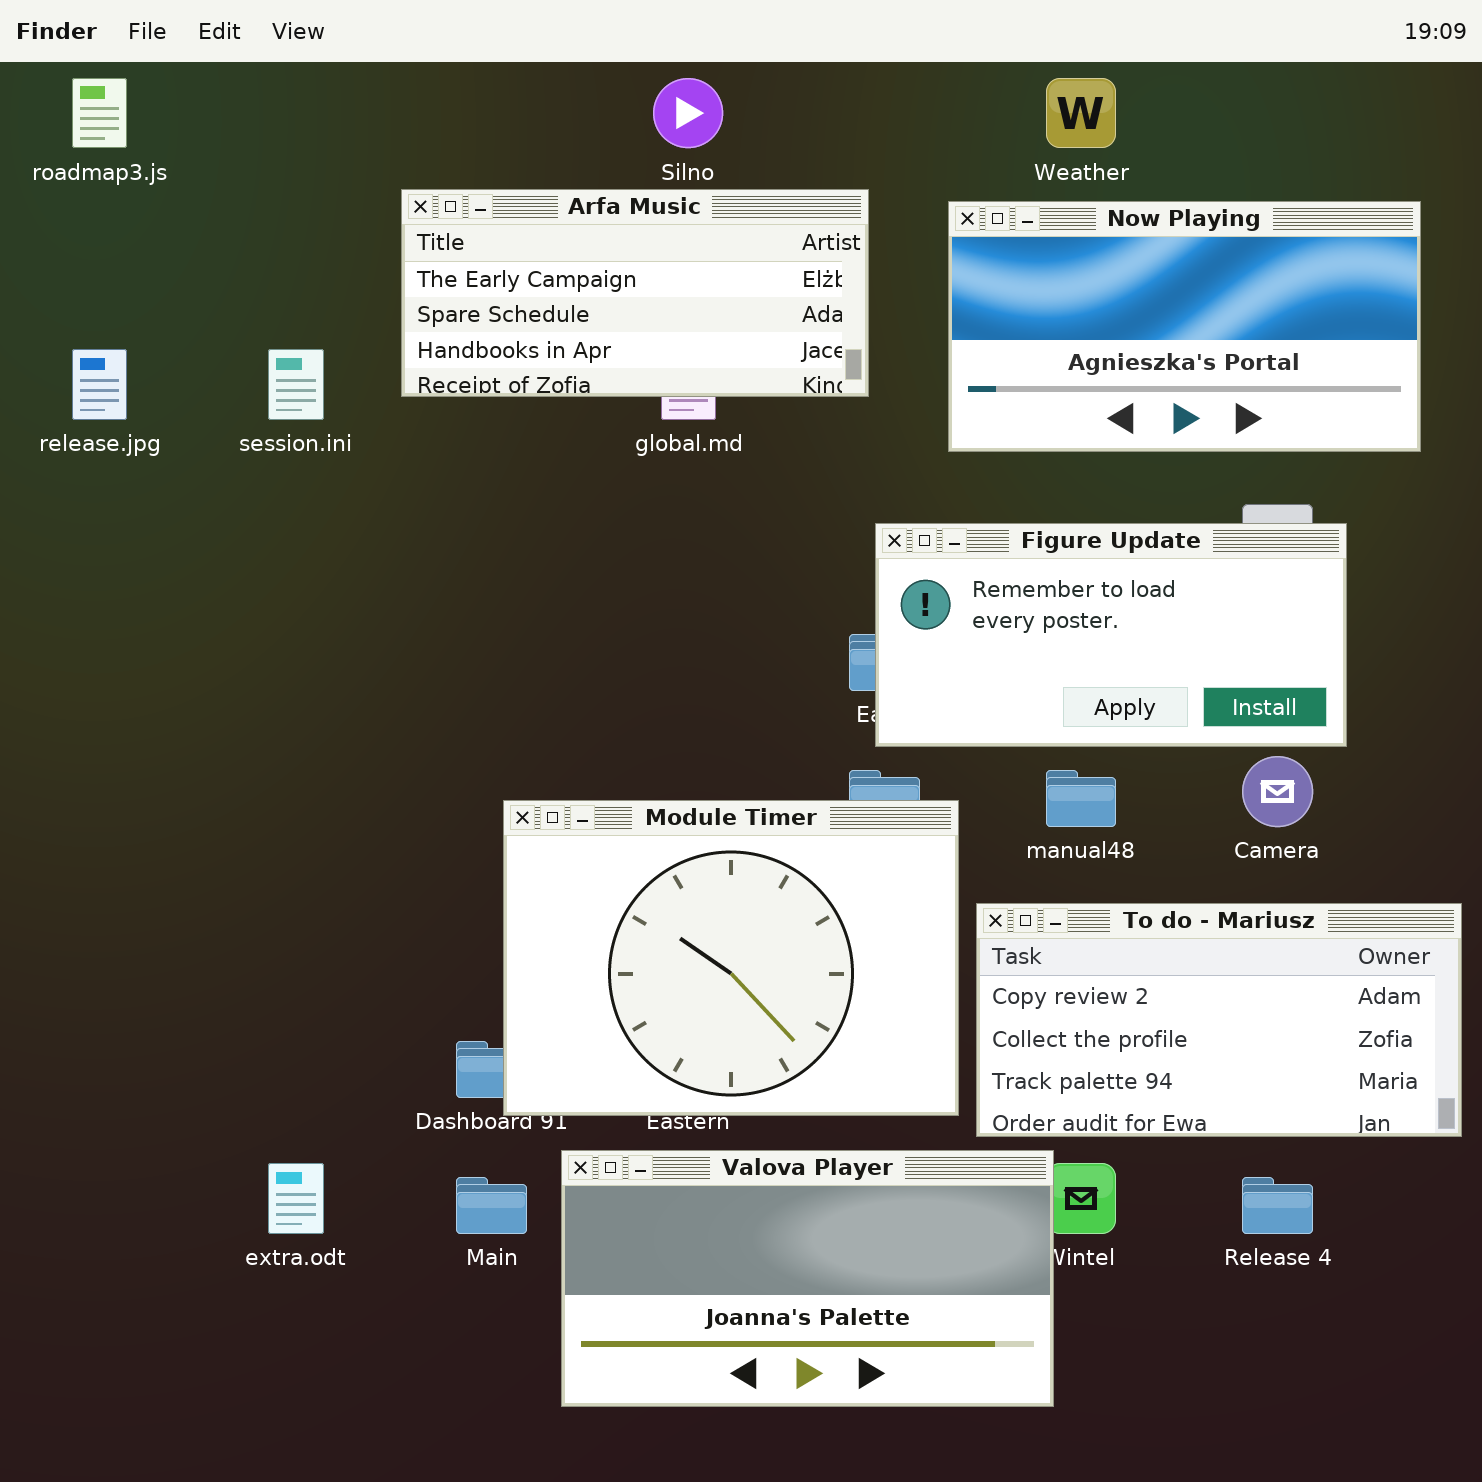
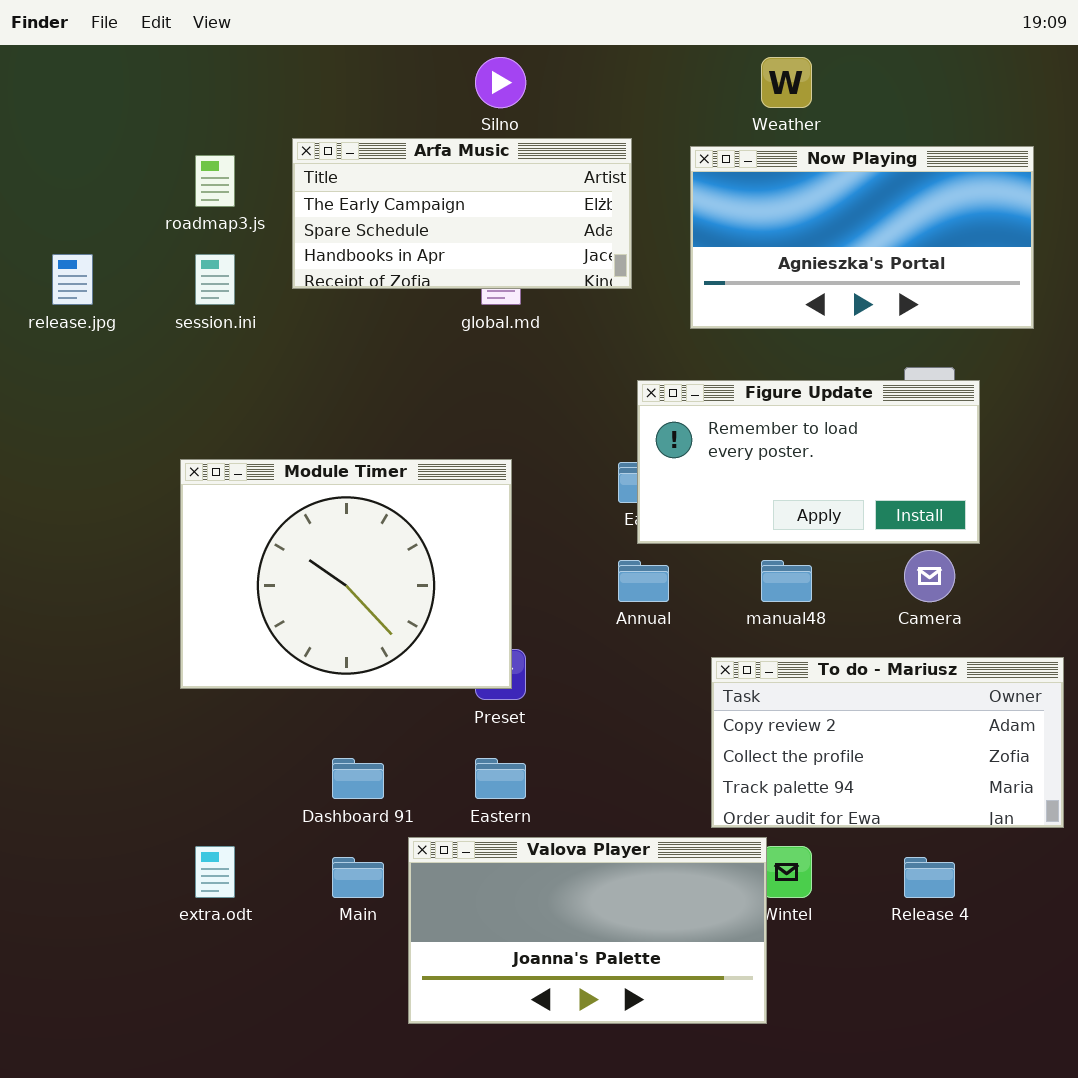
roadmap3.js: [72,78,127,148] -> [195,155,235,207], moved
Module Timer: [503,800,959,1116] -> [180,459,512,689], moved

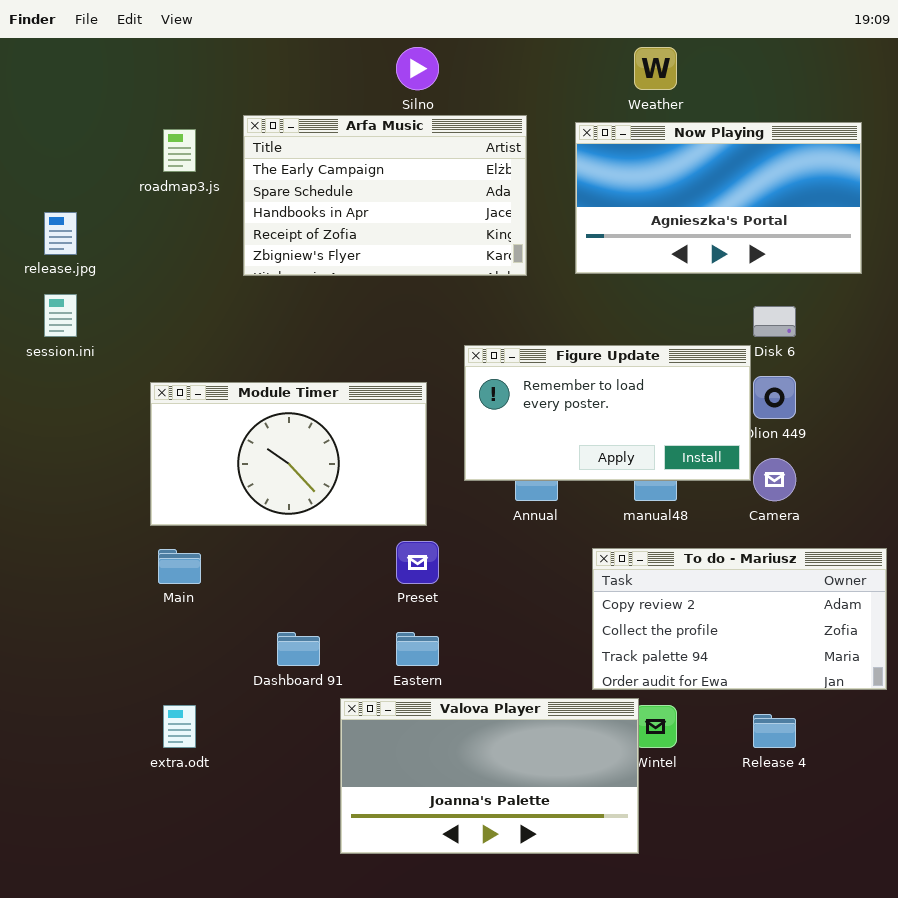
Arfa Music: [292,138,632,289] -> [243,115,527,276], resized
session.ini: [195,254,235,305] -> [44,294,77,337], moved
Figure Update: [637,380,980,544] -> [464,345,751,481], moved
Module Timer: [180,459,512,689] -> [150,382,427,526], resized
Main: [332,857,384,898] -> [158,549,201,584], moved

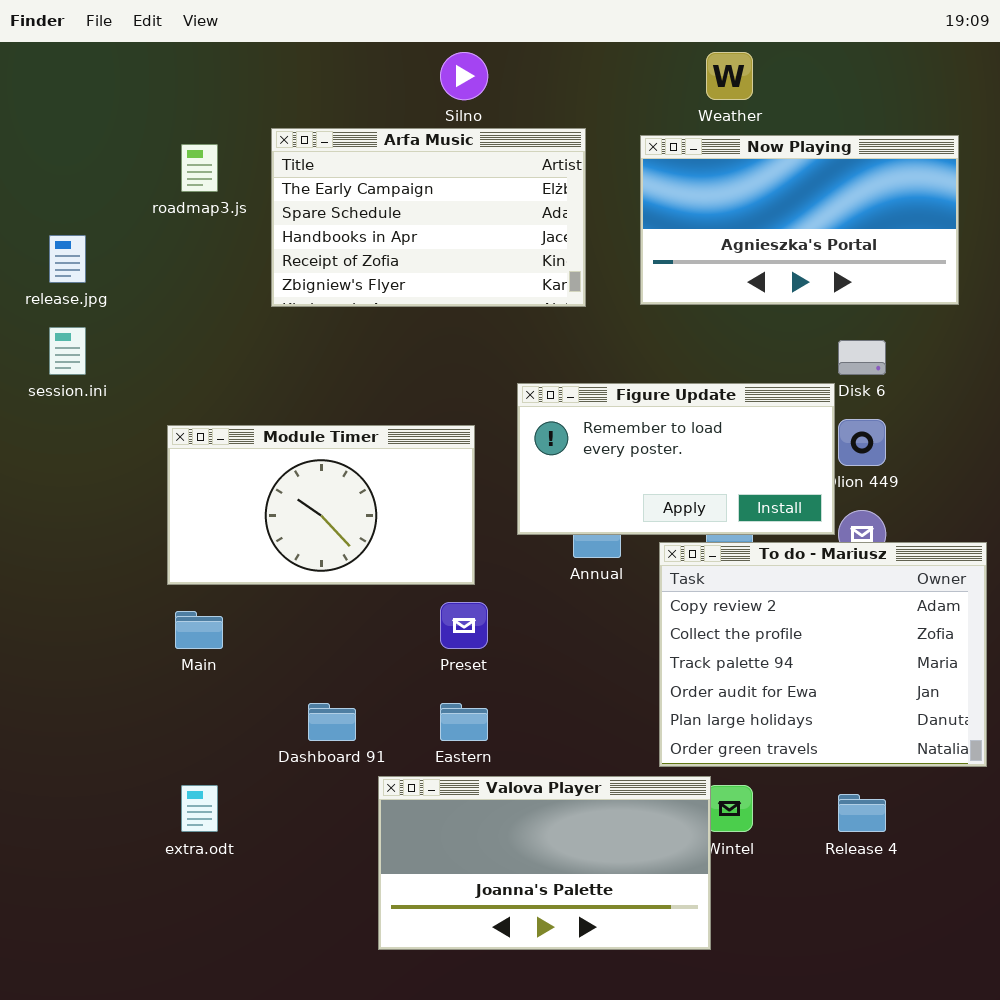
To do - Mariusz: [592,548,887,690] -> [659,542,987,767], resized

